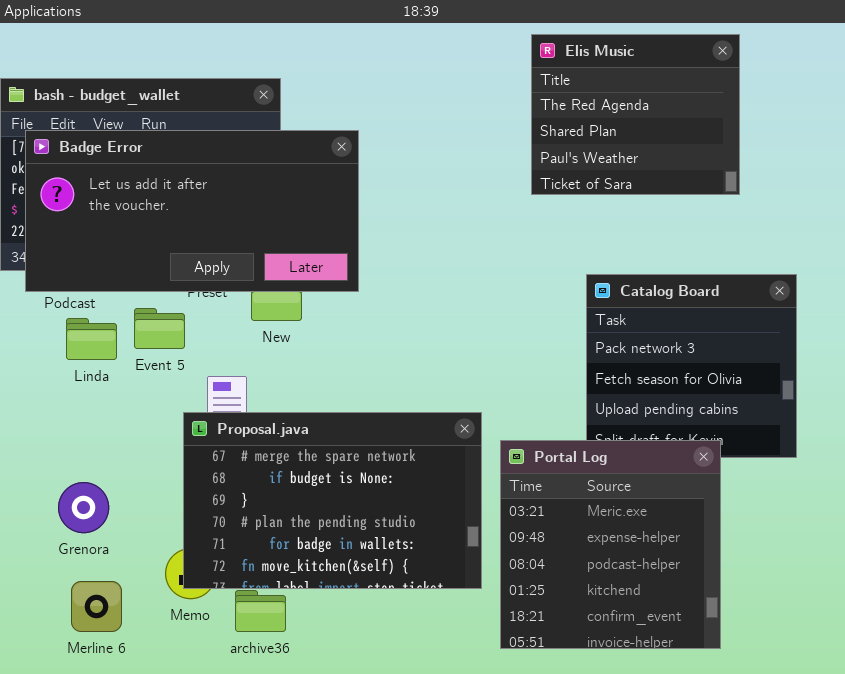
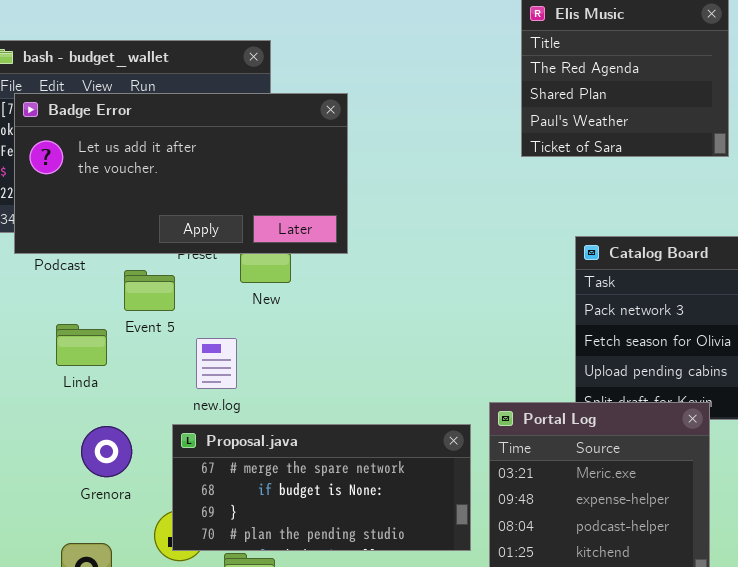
Linda: [66,318,117,360] -> [56,324,107,366], moved
Proposal.java: [183,412,482,589] -> [172,424,471,551], resized
Grenora: [58,482,109,533] -> [81,426,132,477], moved

